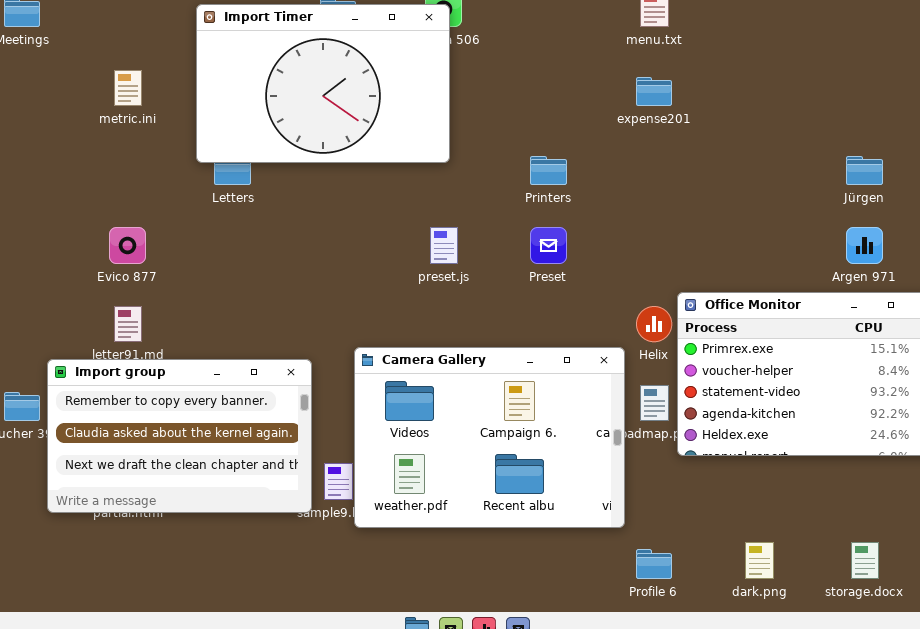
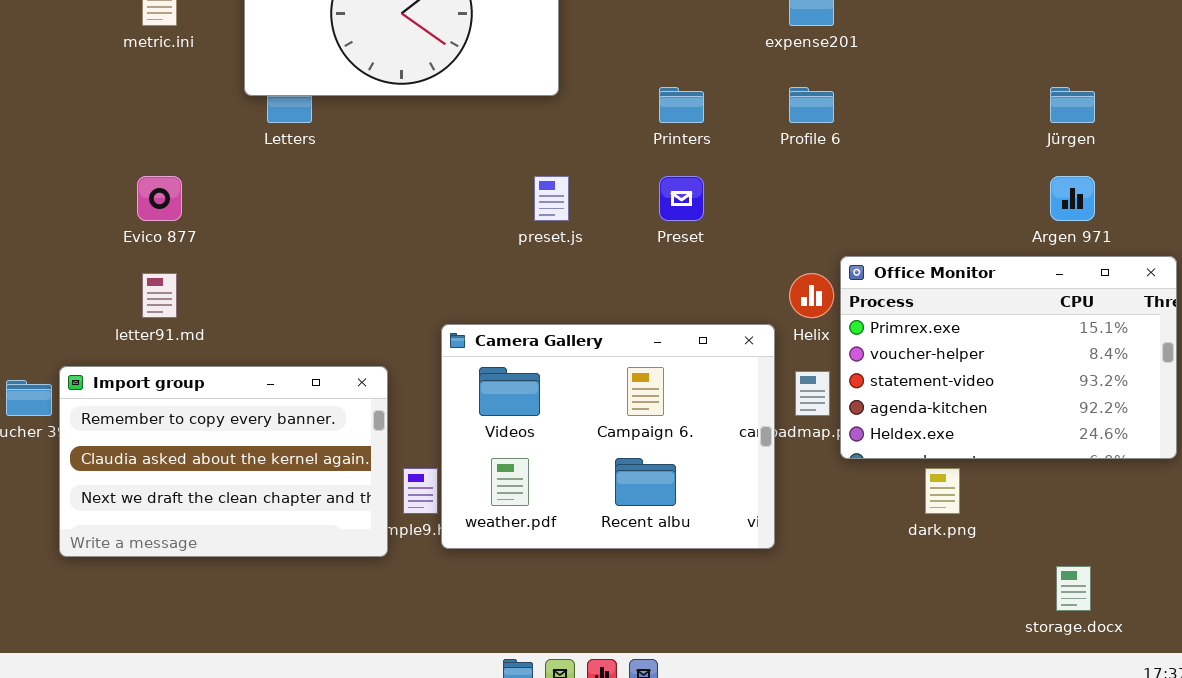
Import group: [47,359,312,513] -> [59,366,388,557], moved
dark.png: [745,542,774,579] -> [925,468,960,514], moved
Profile 6: [636,549,672,579] -> [789,87,834,123], moved

